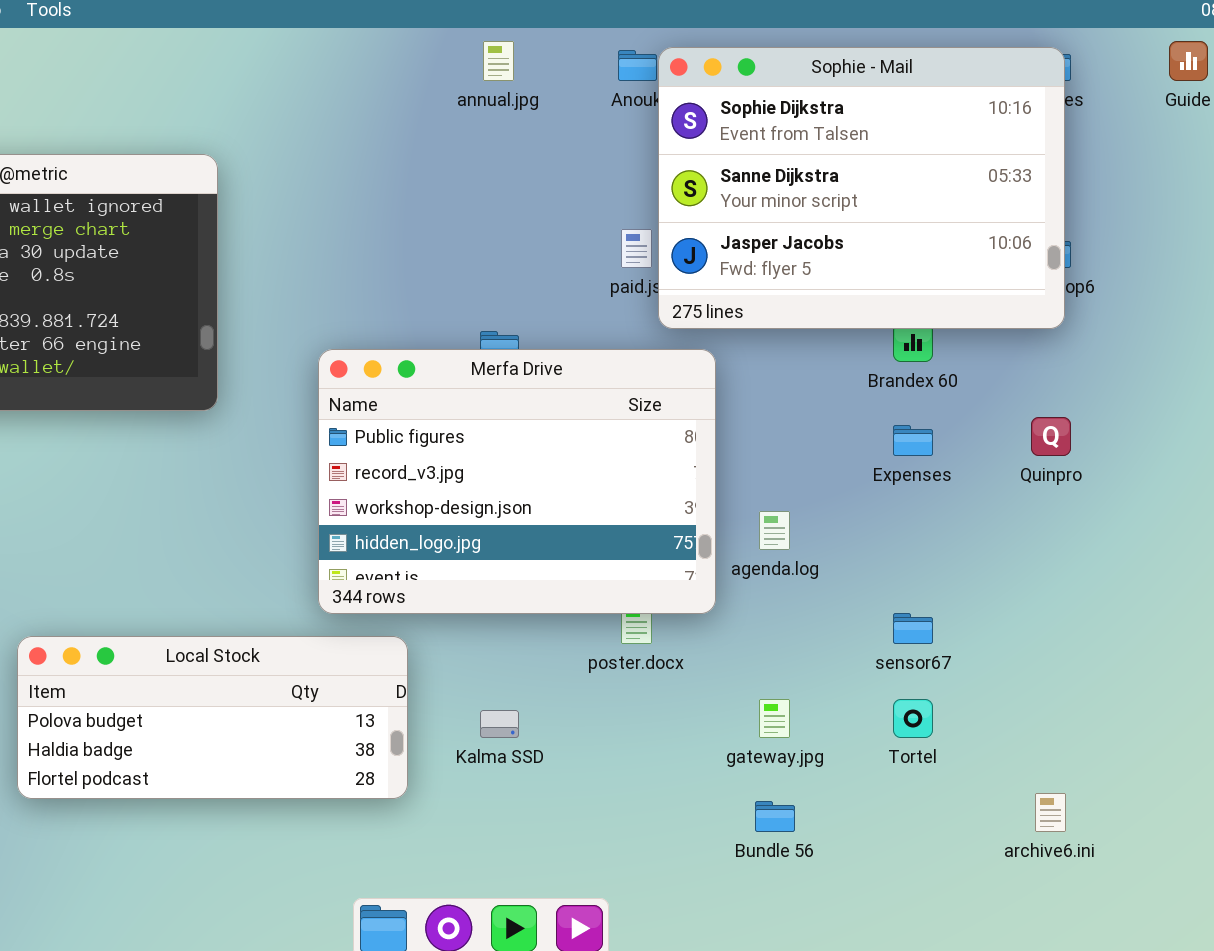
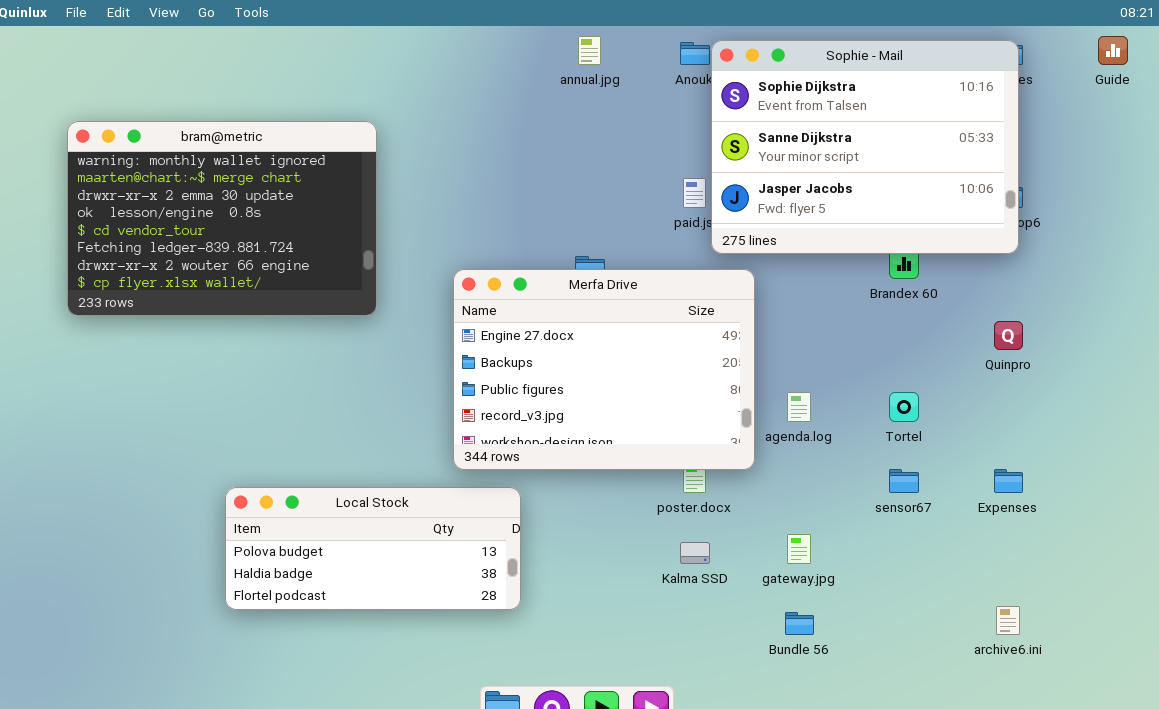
Merfa Drive: [318,349,716,614] -> [453,269,755,470], scrolled up 2 rows
Expenses: [893,425,933,456] -> [994,469,1023,493], moved
Tortel: [893,699,933,738] -> [889,392,919,422], moved
Kalma SSD: [480,710,519,738] -> [680,542,710,564], moved

